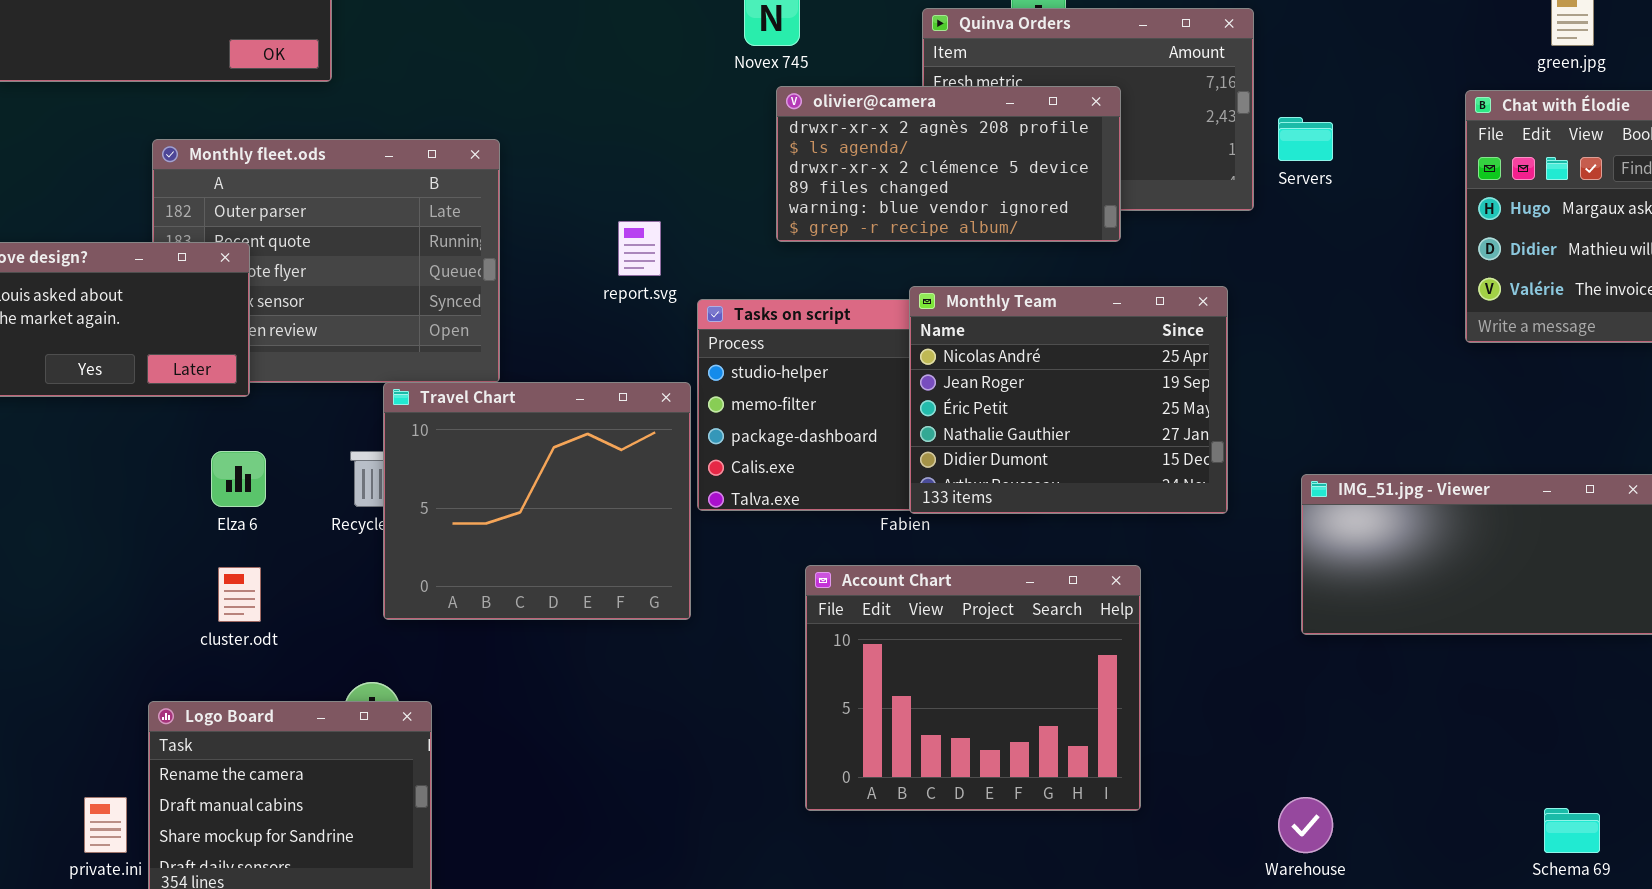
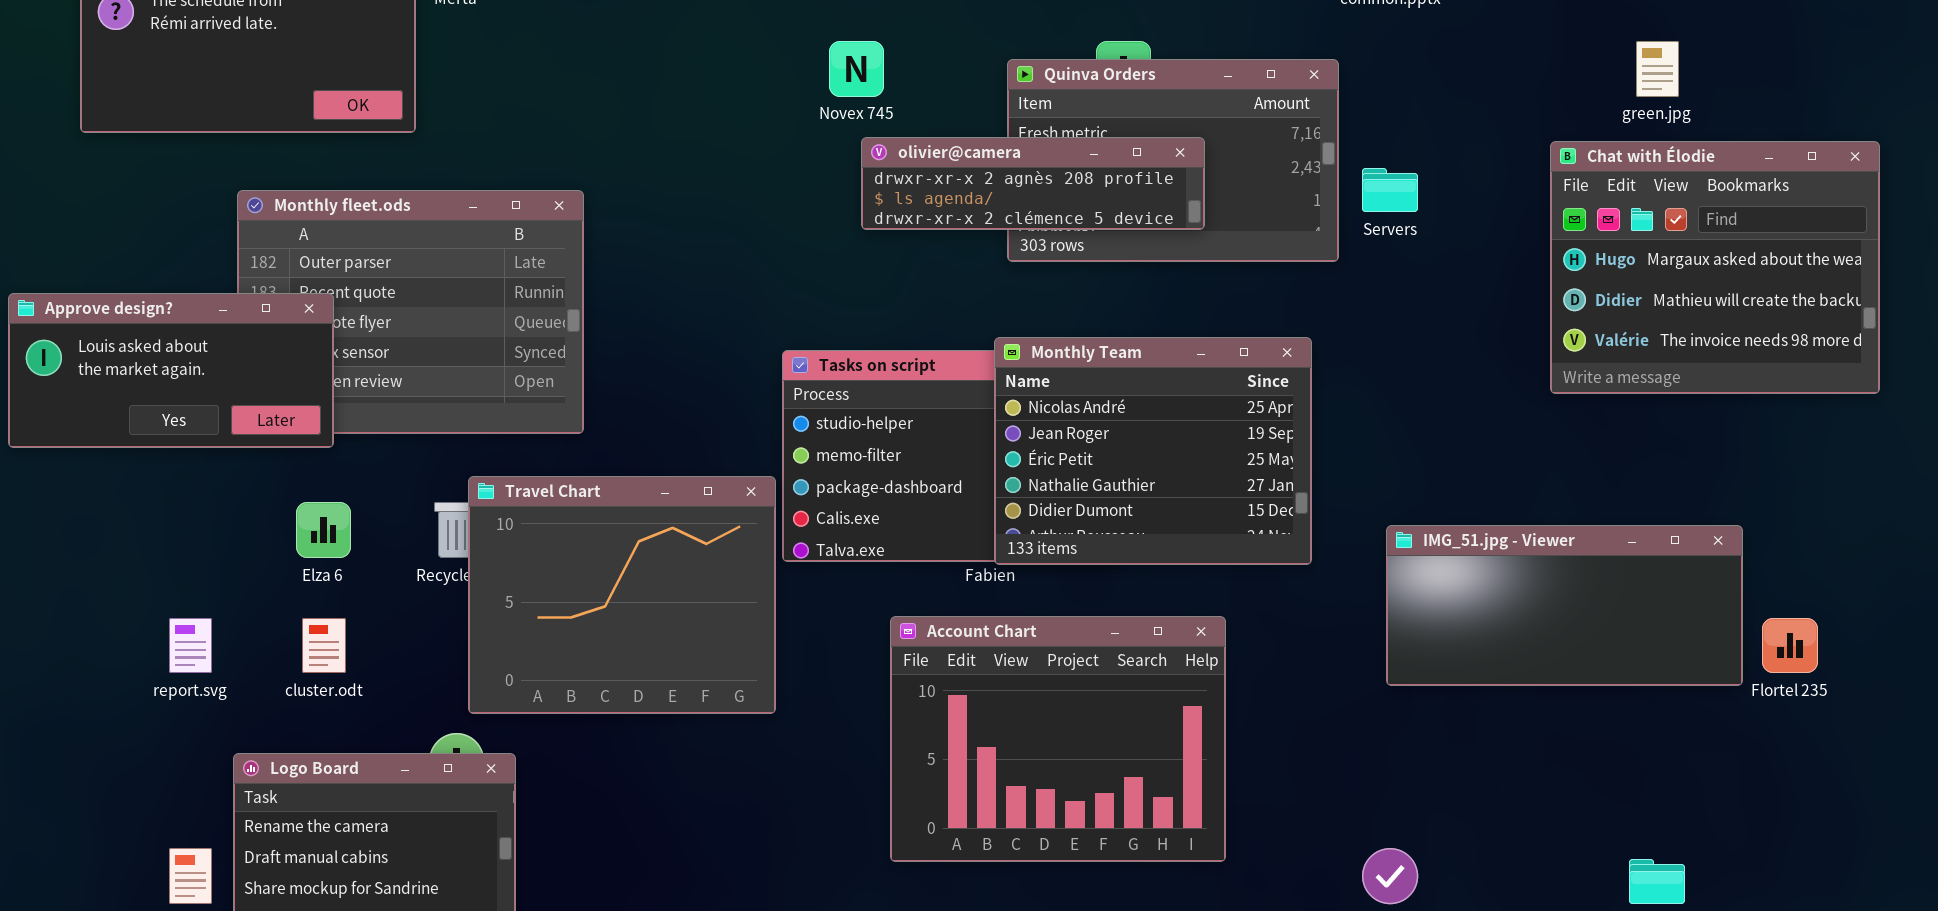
olivier@camera: [776,86,1121,242] -> [861,137,1205,230], resized
report.svg: [618,221,661,276] -> [169,618,212,673], moved
Travel Chart: [383,382,691,620] -> [468,476,776,714], moved

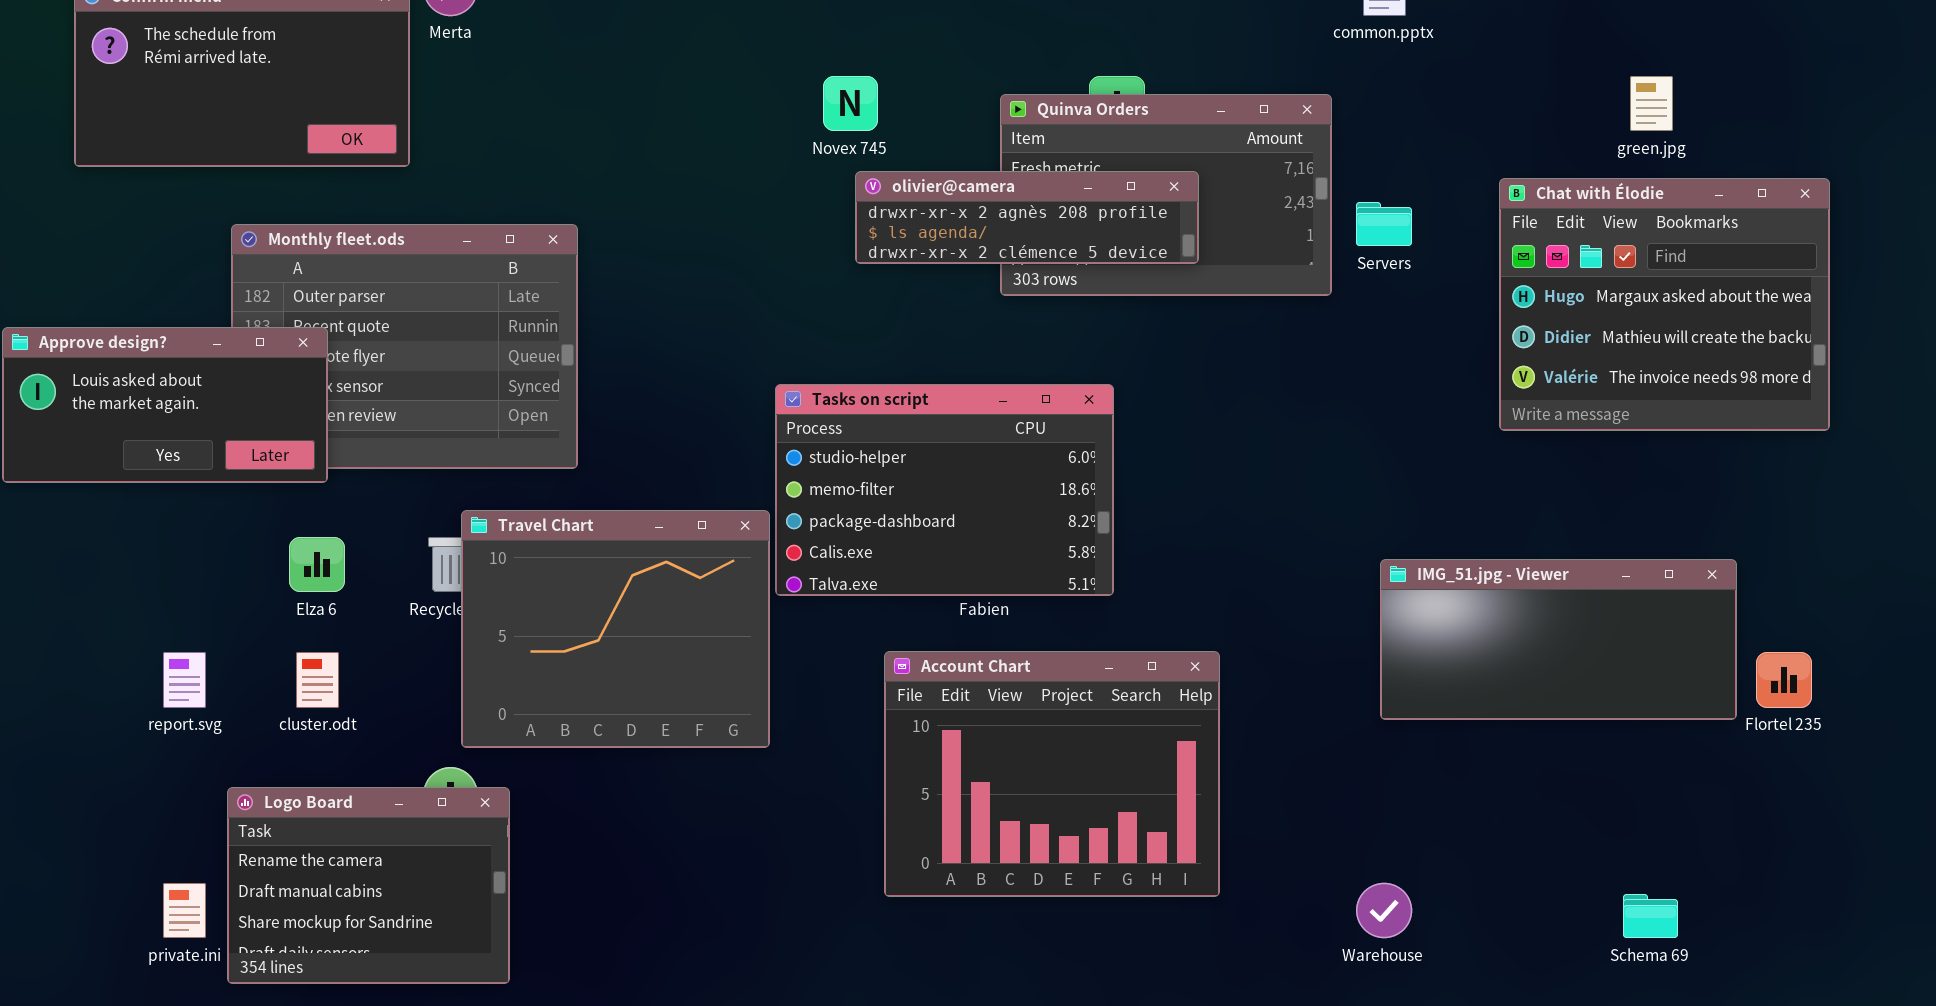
Chat with Élodie: [1550,141,1880,394] -> [1499,178,1830,431], moved
Monthly Team: [994,337,1312,565] -> none, closed

